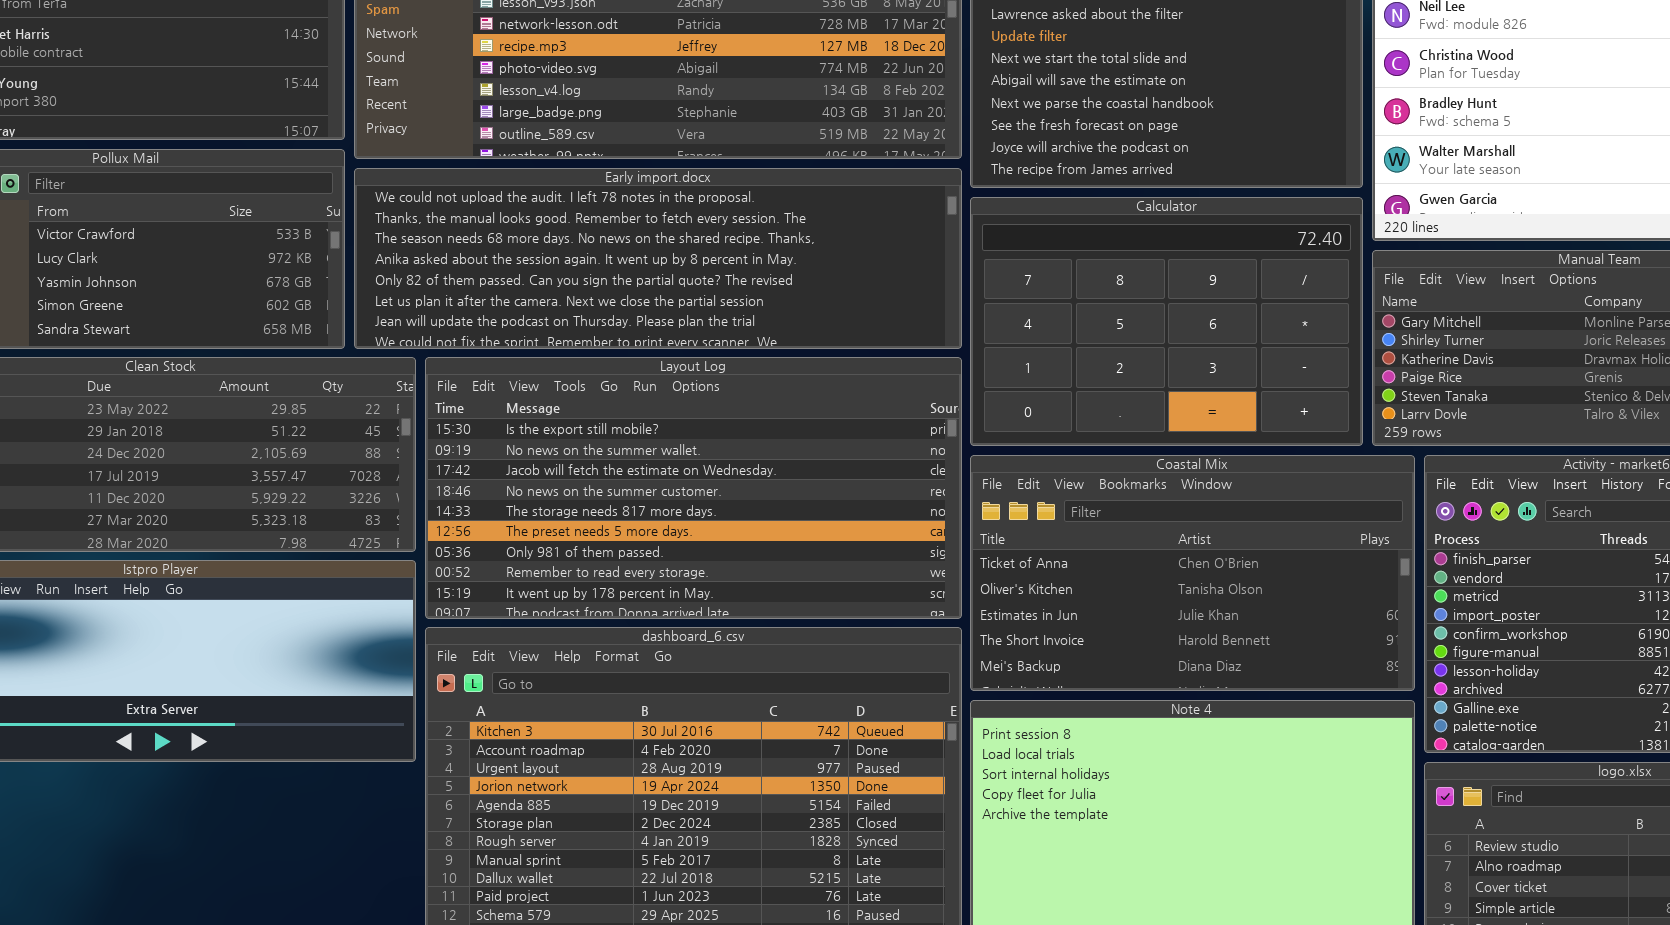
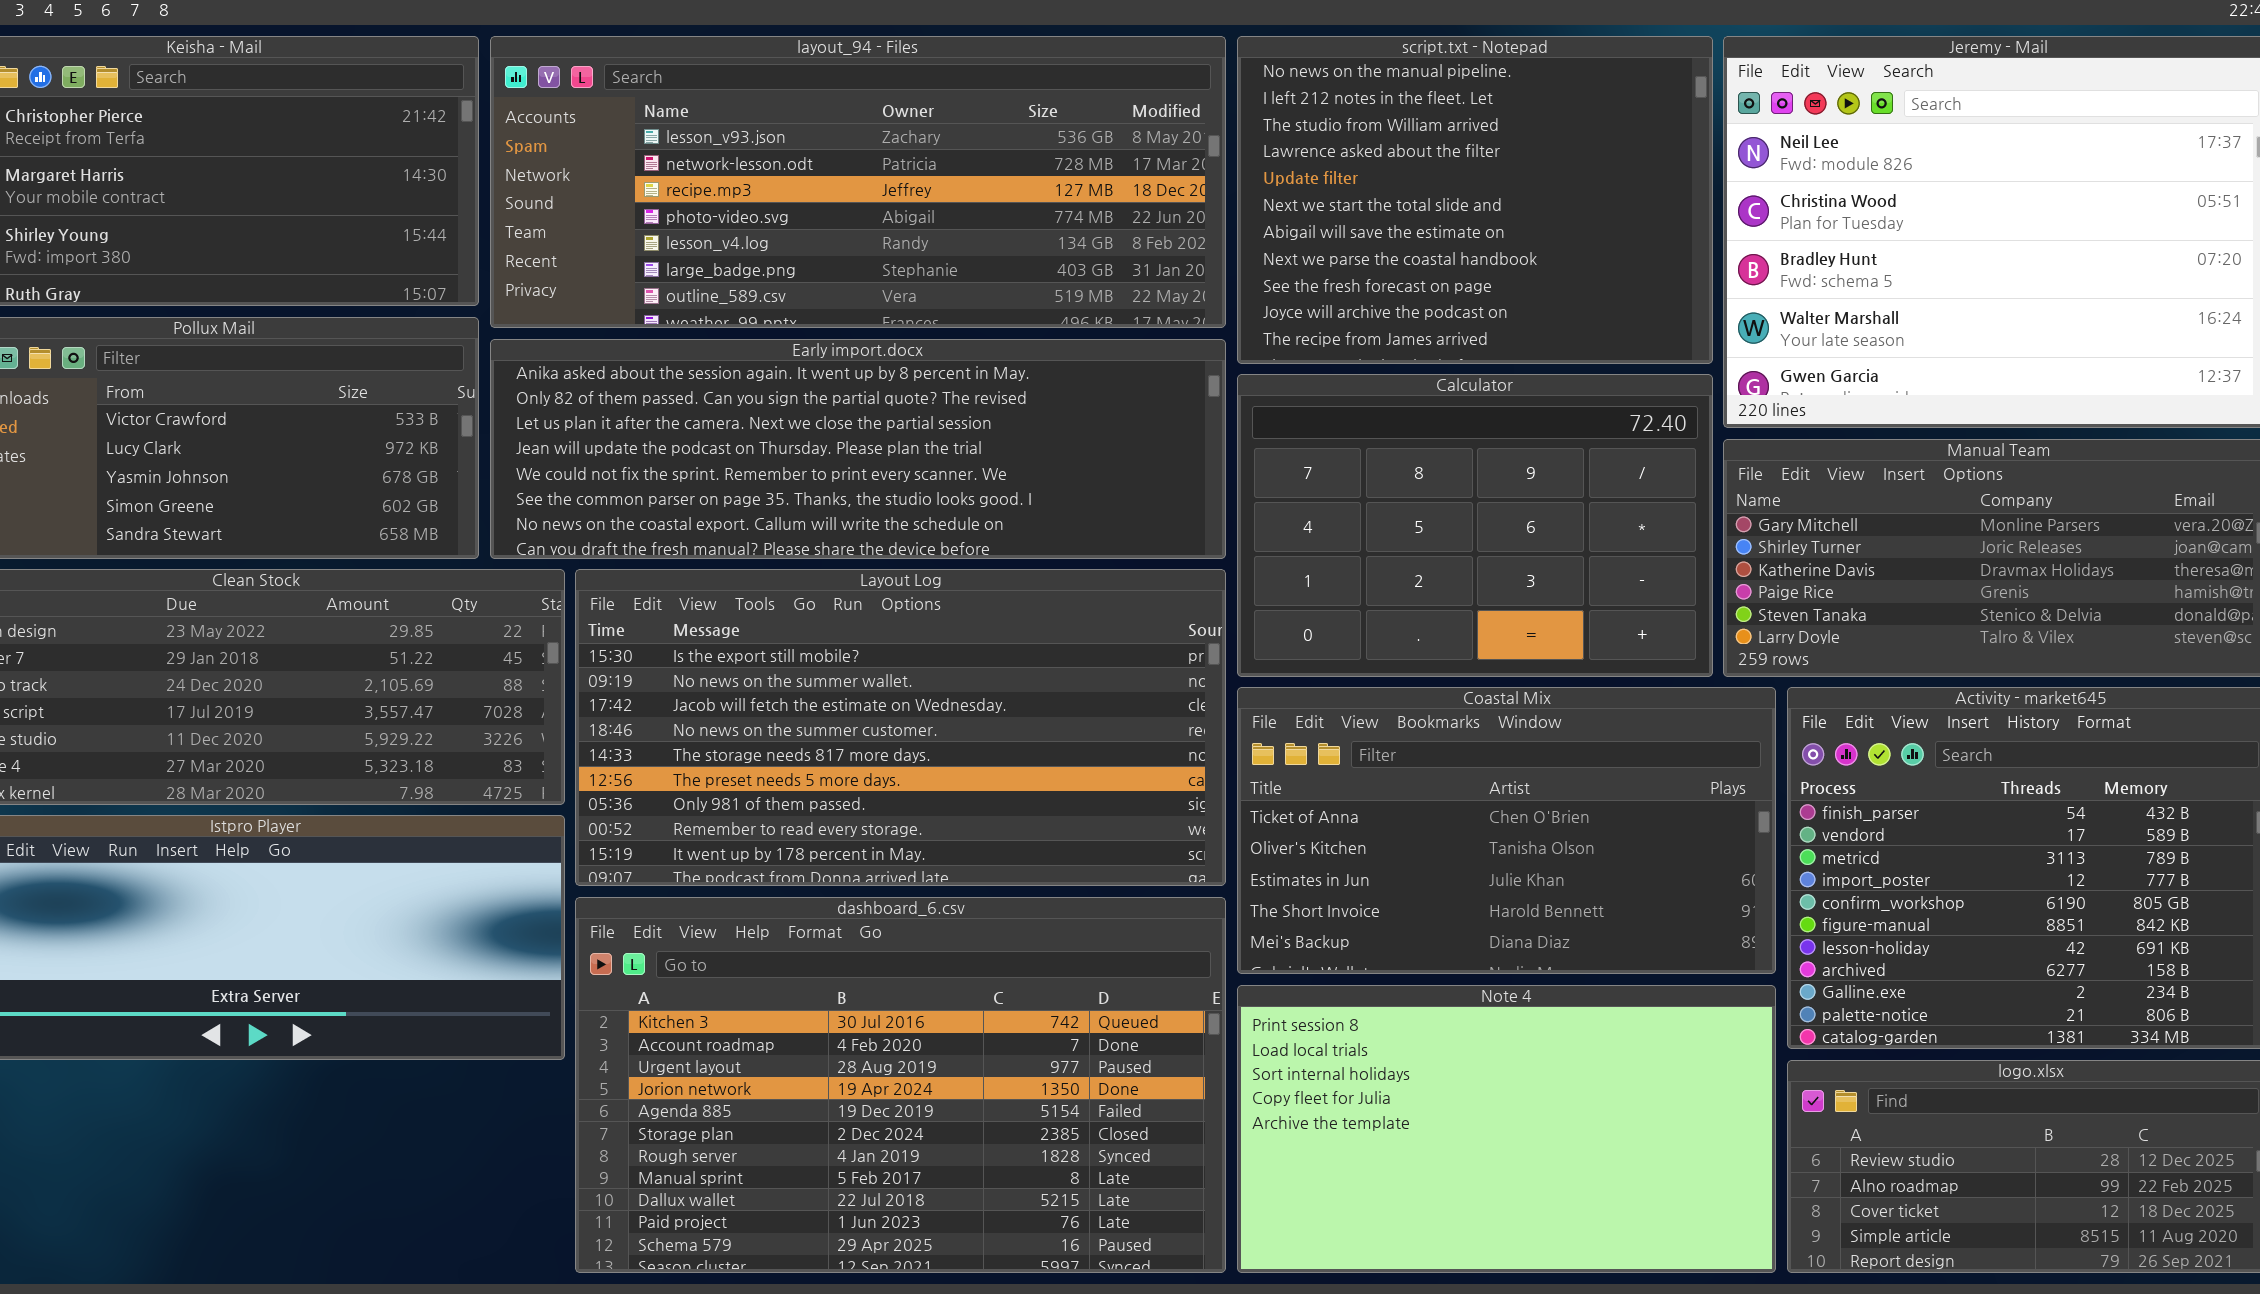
Early import.docx: [354,168,962,349] -> [490,339,1226,559], scrolled down 3 rows

